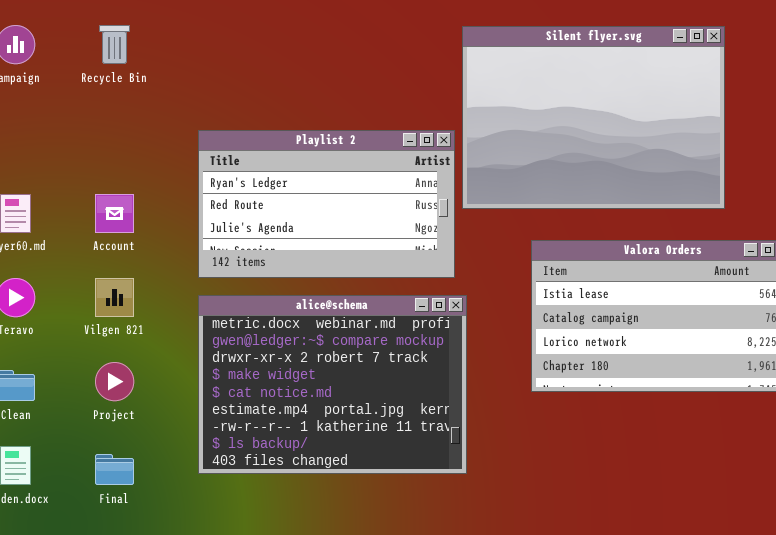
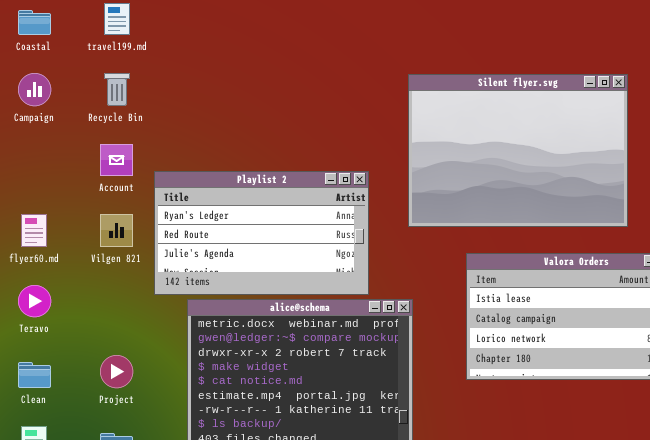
Playlist 2: [198,130,455,278] -> [154,171,369,295], moved
Account: [95,194,134,233] -> [100,144,133,176], moved
Vilgen 821: [95,278,134,317] -> [100,214,133,247], moved

